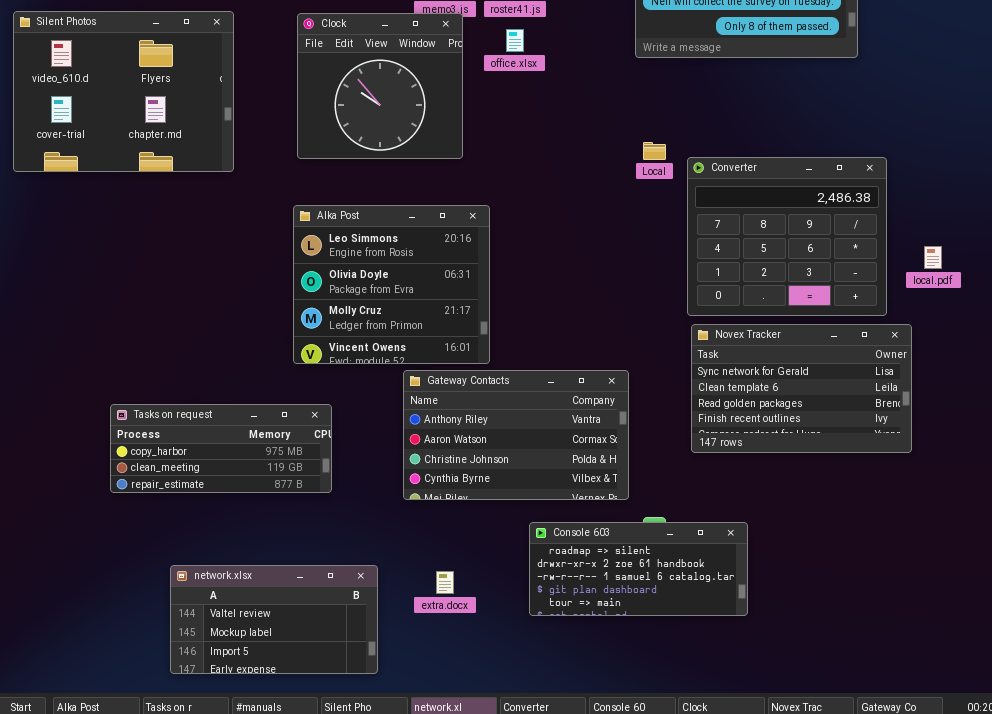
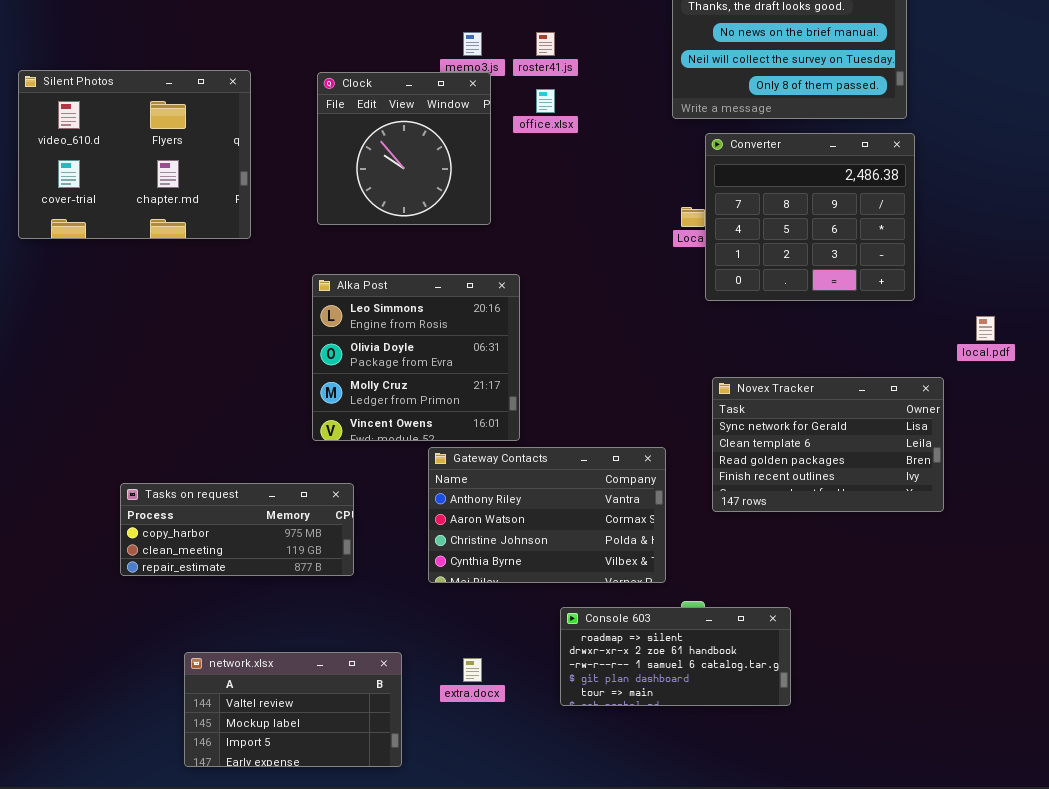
Converter: [687,157,887,316] -> [705,133,915,301], moved
Novex Tracker: [691,324,912,453] -> [712,377,944,512], moved

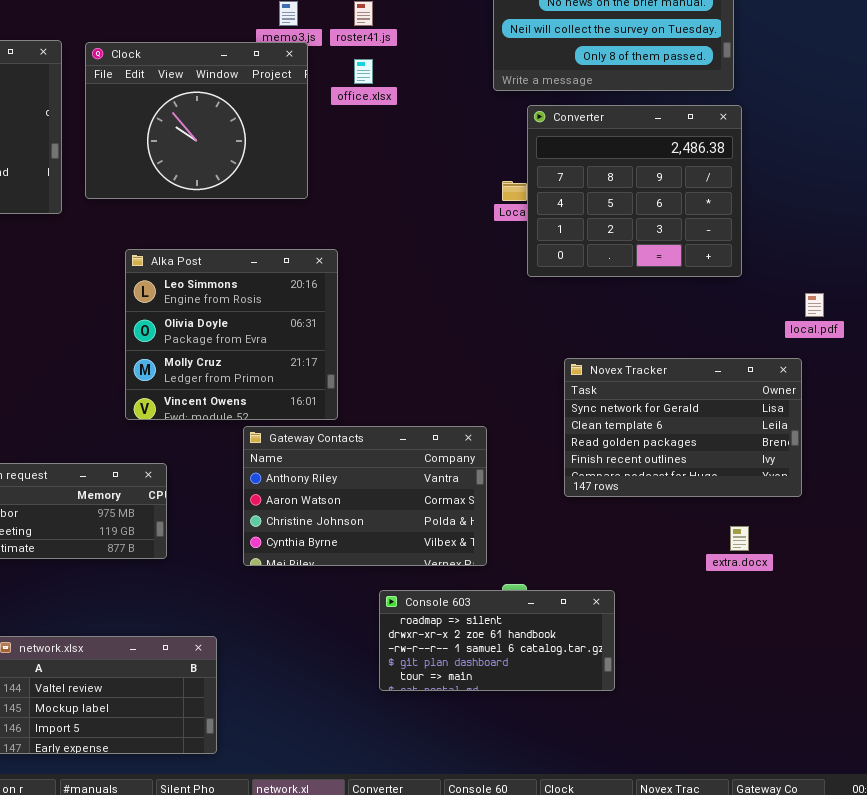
Clock: [317,72,491,225] -> [85,42,308,199], resized
Novex Tracker: [712,377,944,512] -> [564,358,802,497], moved
extra.docx: [463,658,482,682] -> [730,526,749,551], moved

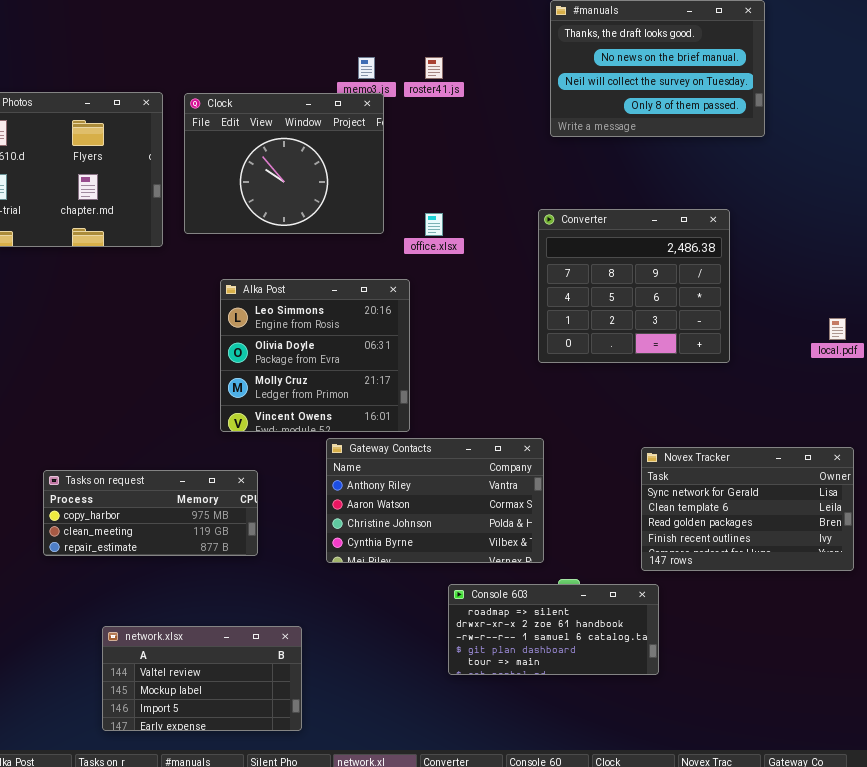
office.xlsx: [354,59,373,84] -> [425,213,443,236], moved
Converter: [527,105,742,277] -> [538,209,730,363], moved
Novex Tracker: [564,358,802,497] -> [641,447,854,571], moved

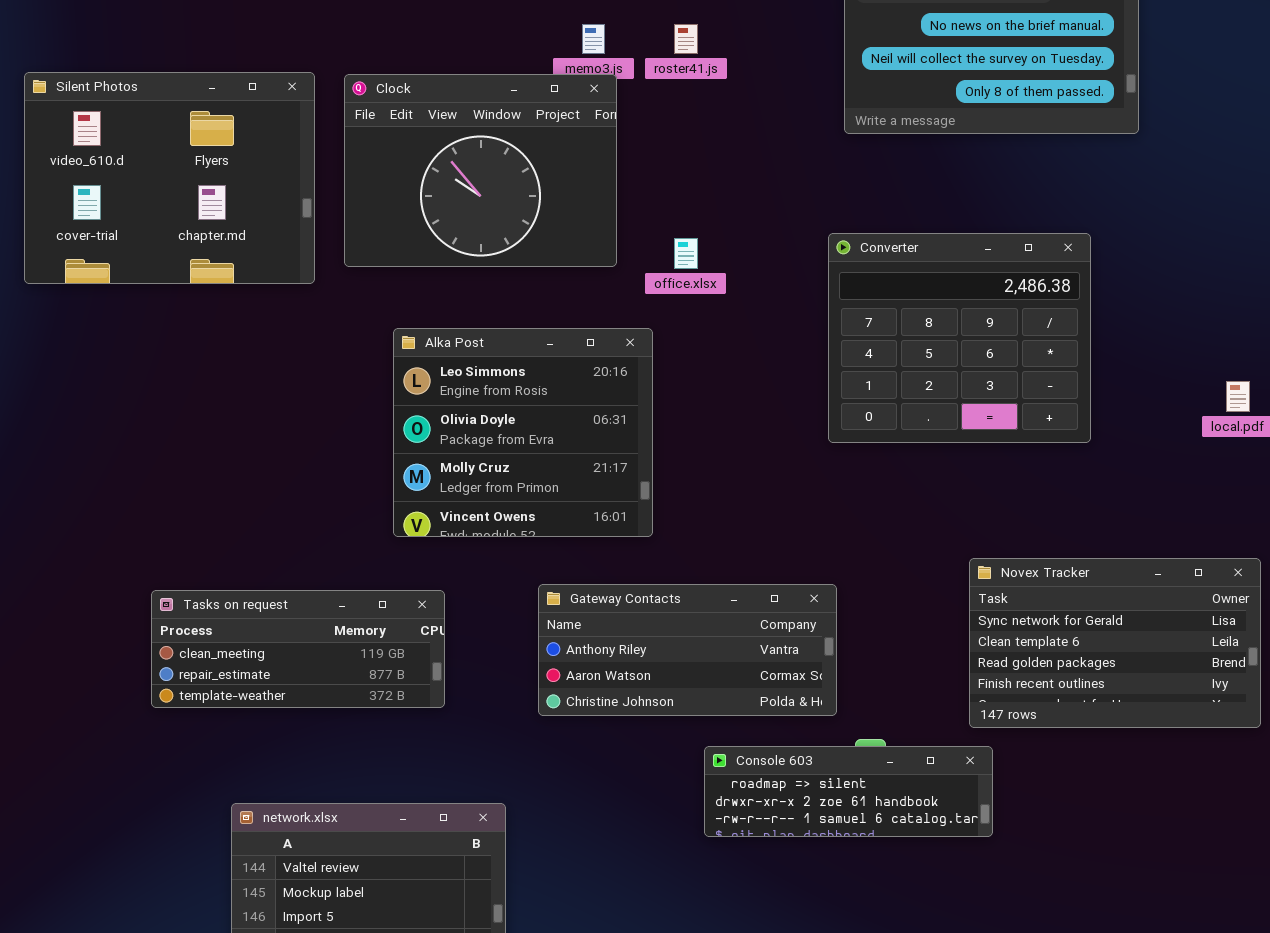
Gateway Contacts: [326,438,544,563] -> [538,584,837,716], resized
Tasks on request: [43,470,258,556] -> [151,590,445,708], scrolled down 1 row
Console 603: [448,584,659,675] -> [704,746,993,837], resized

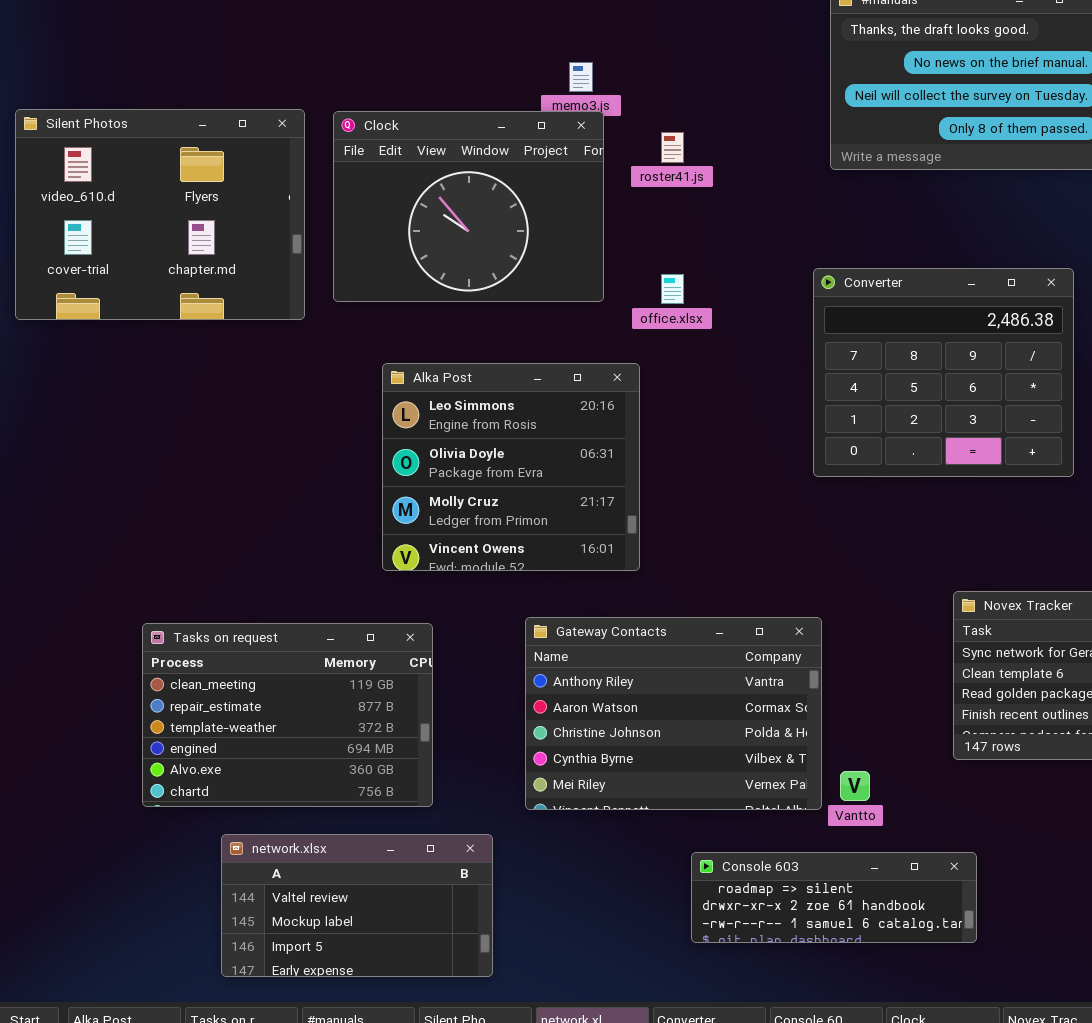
roster41.js: [674,24,698,54] -> [661,132,684,163], moved
Gateway Contacts: [538,584,837,716] -> [525,617,822,810], resized
Tasks on request: [151,590,445,708] -> [142,623,433,807], resized
Console 603: [704,746,993,837] -> [691,852,977,943], moved

